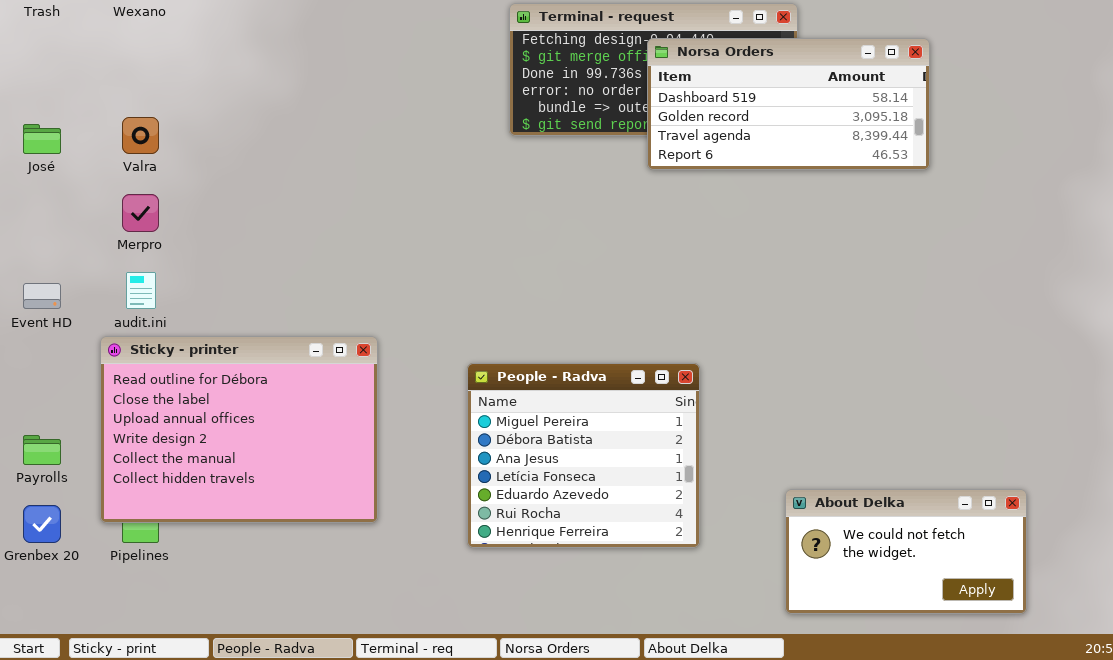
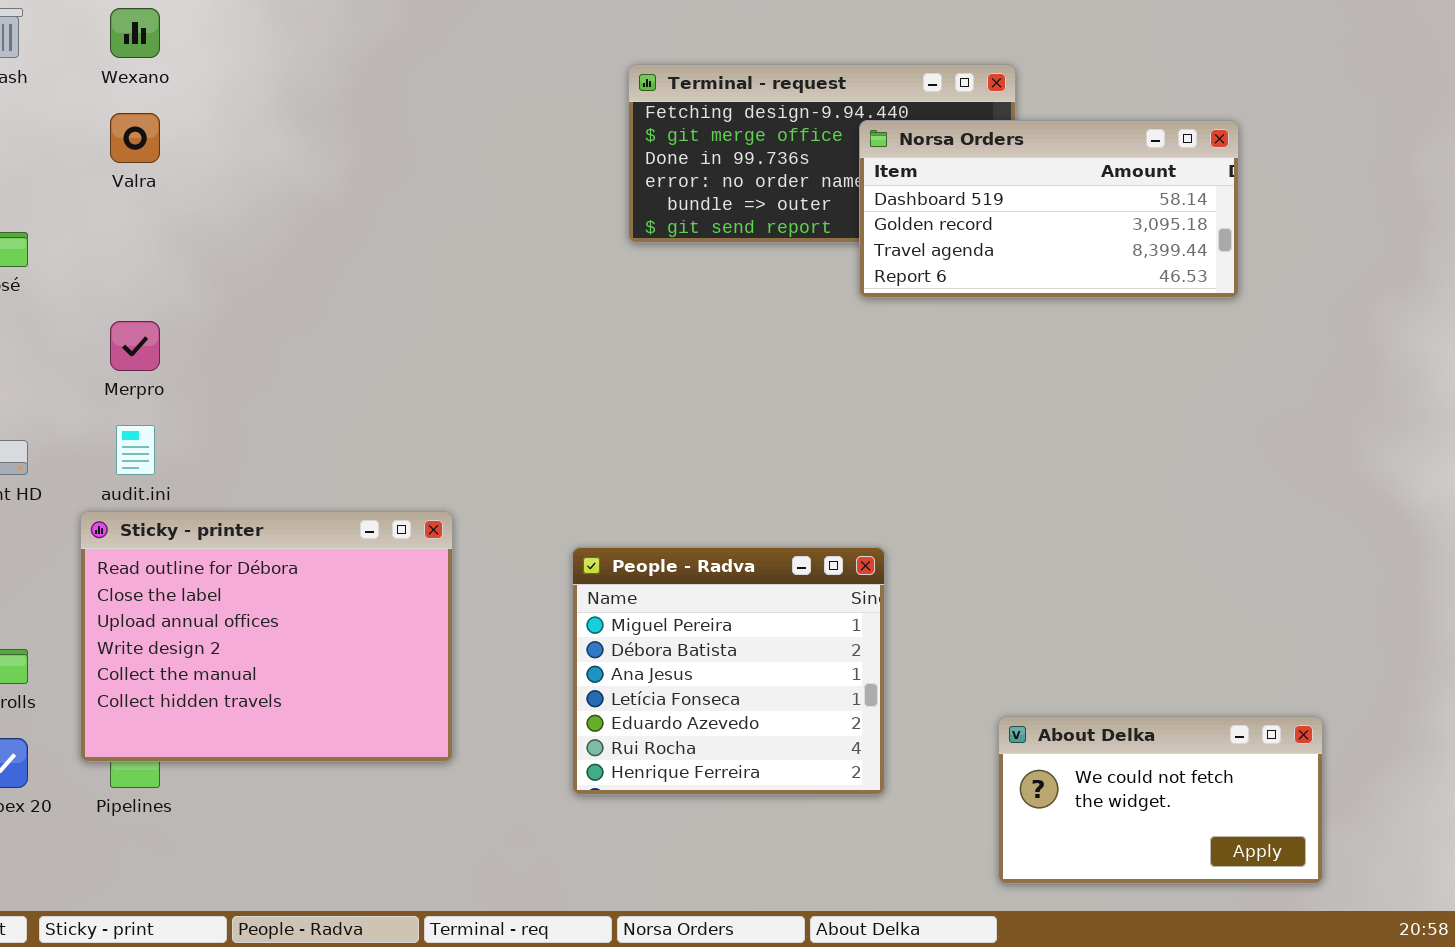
Norsa Orders: [647,38,930,170] -> [859,120,1239,298], moved
Valra: [122,117,159,154] -> [110,113,160,163], moved

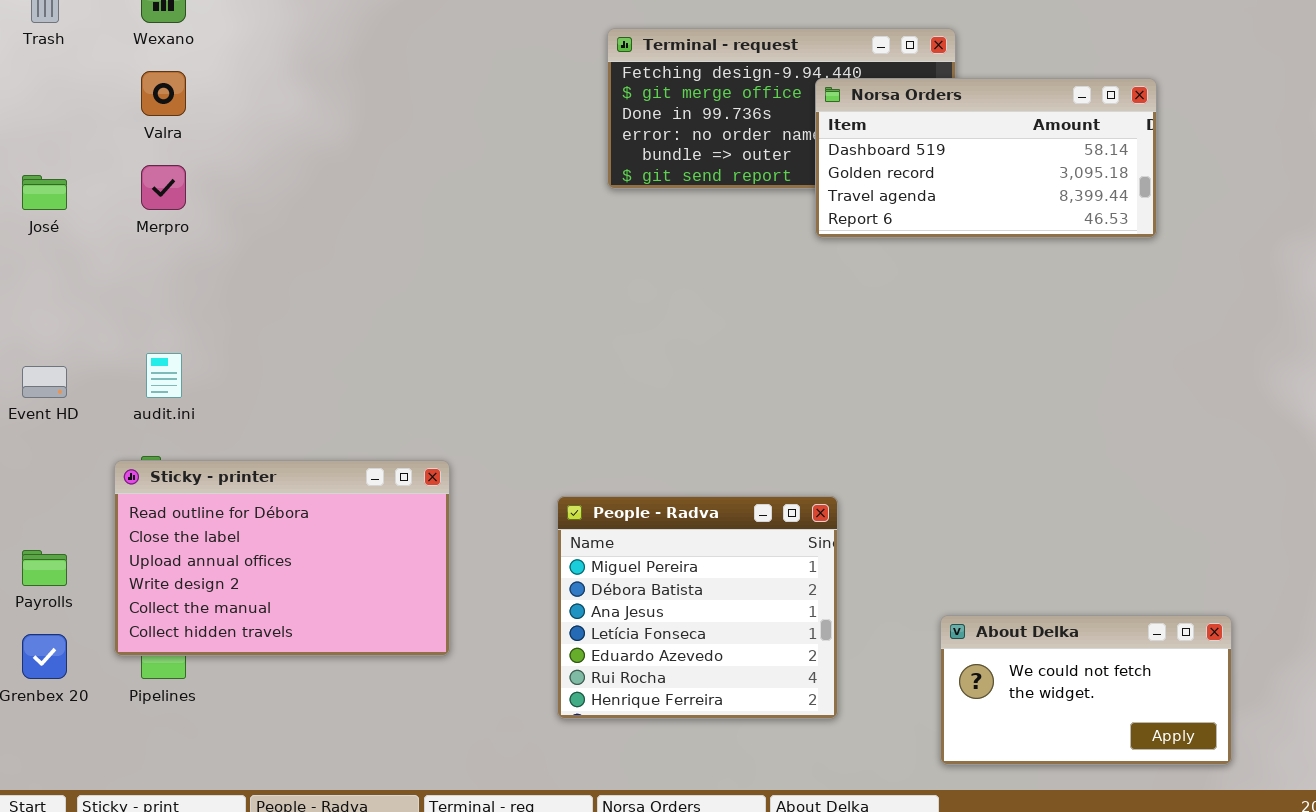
Merpro: [110,321,160,371] -> [141,165,186,210], moved
Sticky - printer: [80,511,453,762] -> [114,460,450,656], resized
People - Radva: [572,547,885,795] -> [557,496,838,719], moved

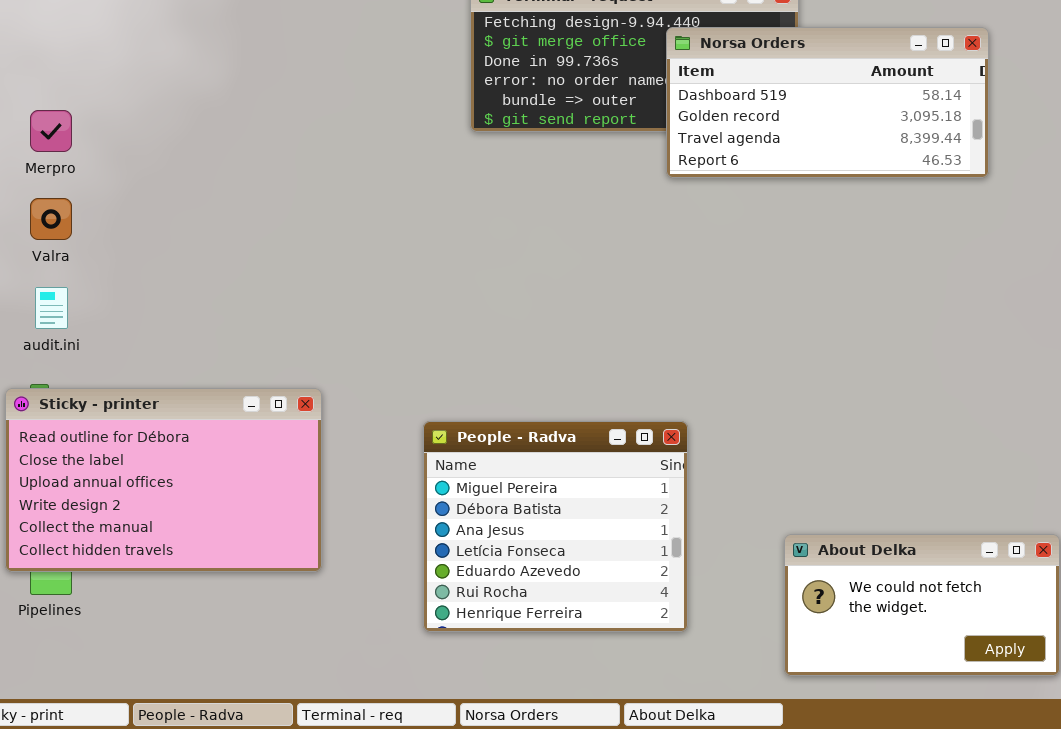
Valra: [141,71,186,116] -> [30,198,72,240], moved

